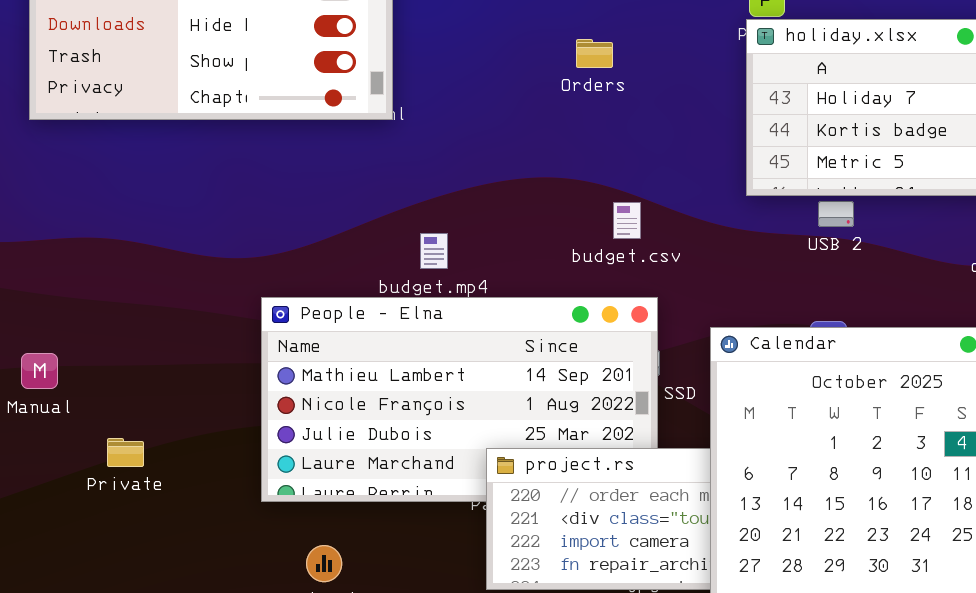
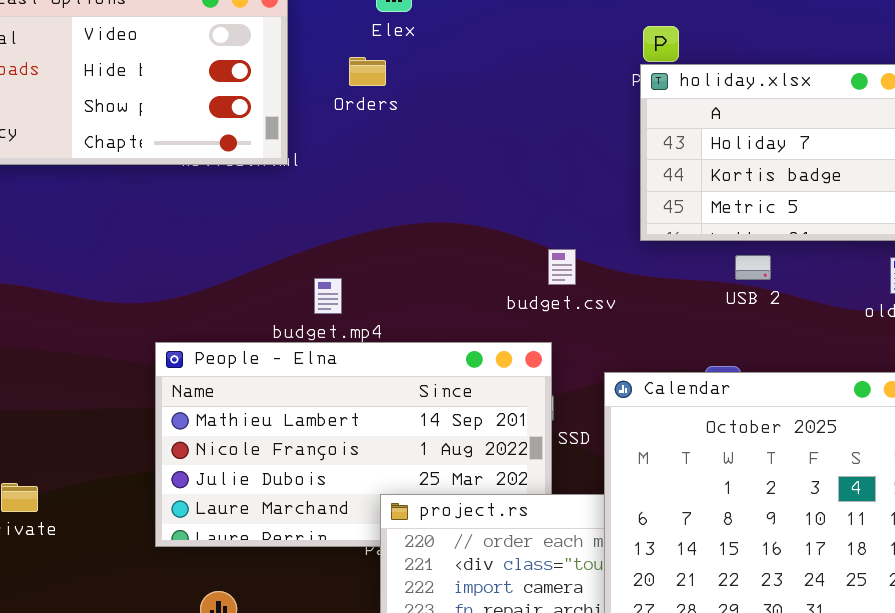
Orders: [576,39,613,68] -> [349,57,386,86], moved
USB 2: [818,201,854,227] -> [735,255,771,280], moved
budget.csv: [613,202,641,239] -> [548,249,576,285], moved

